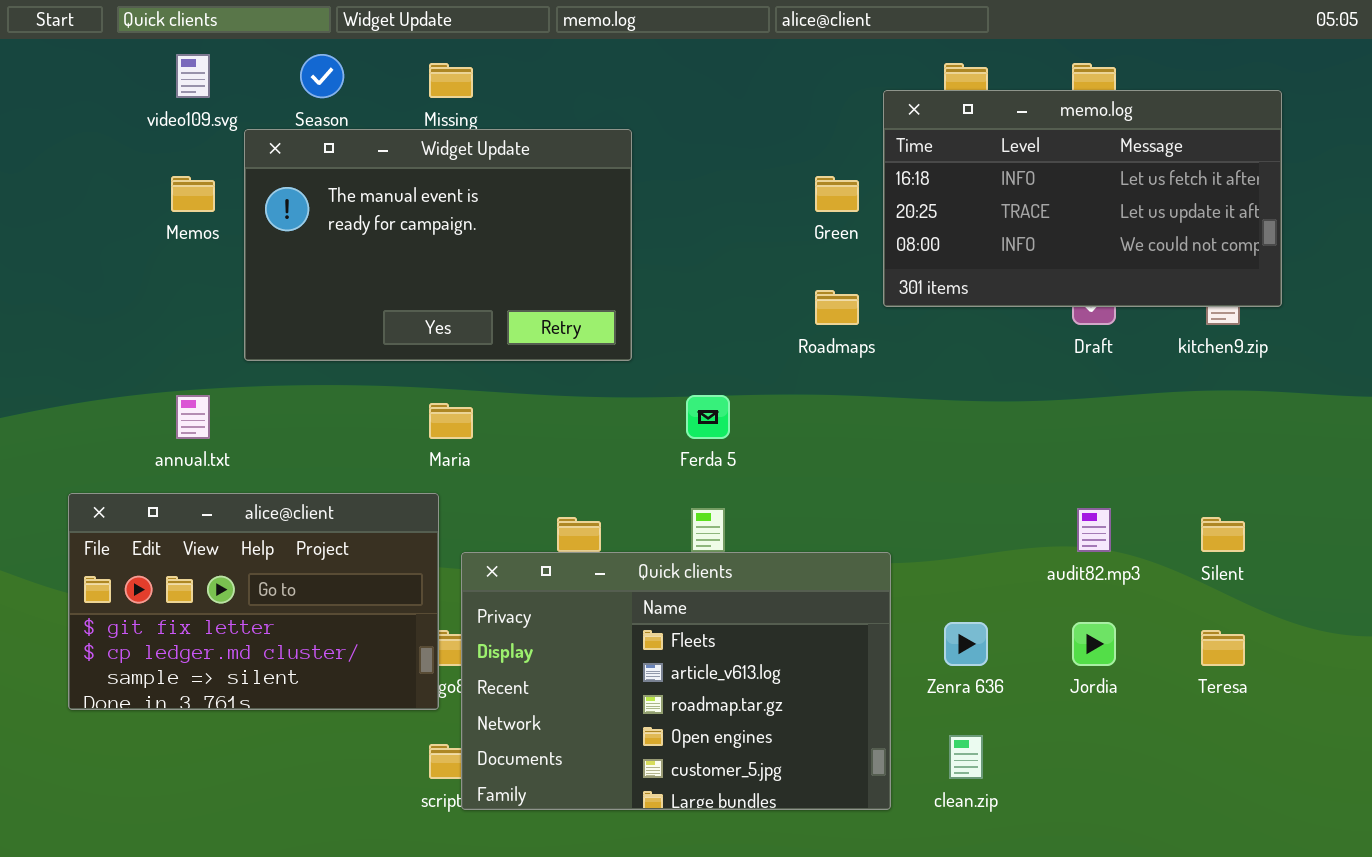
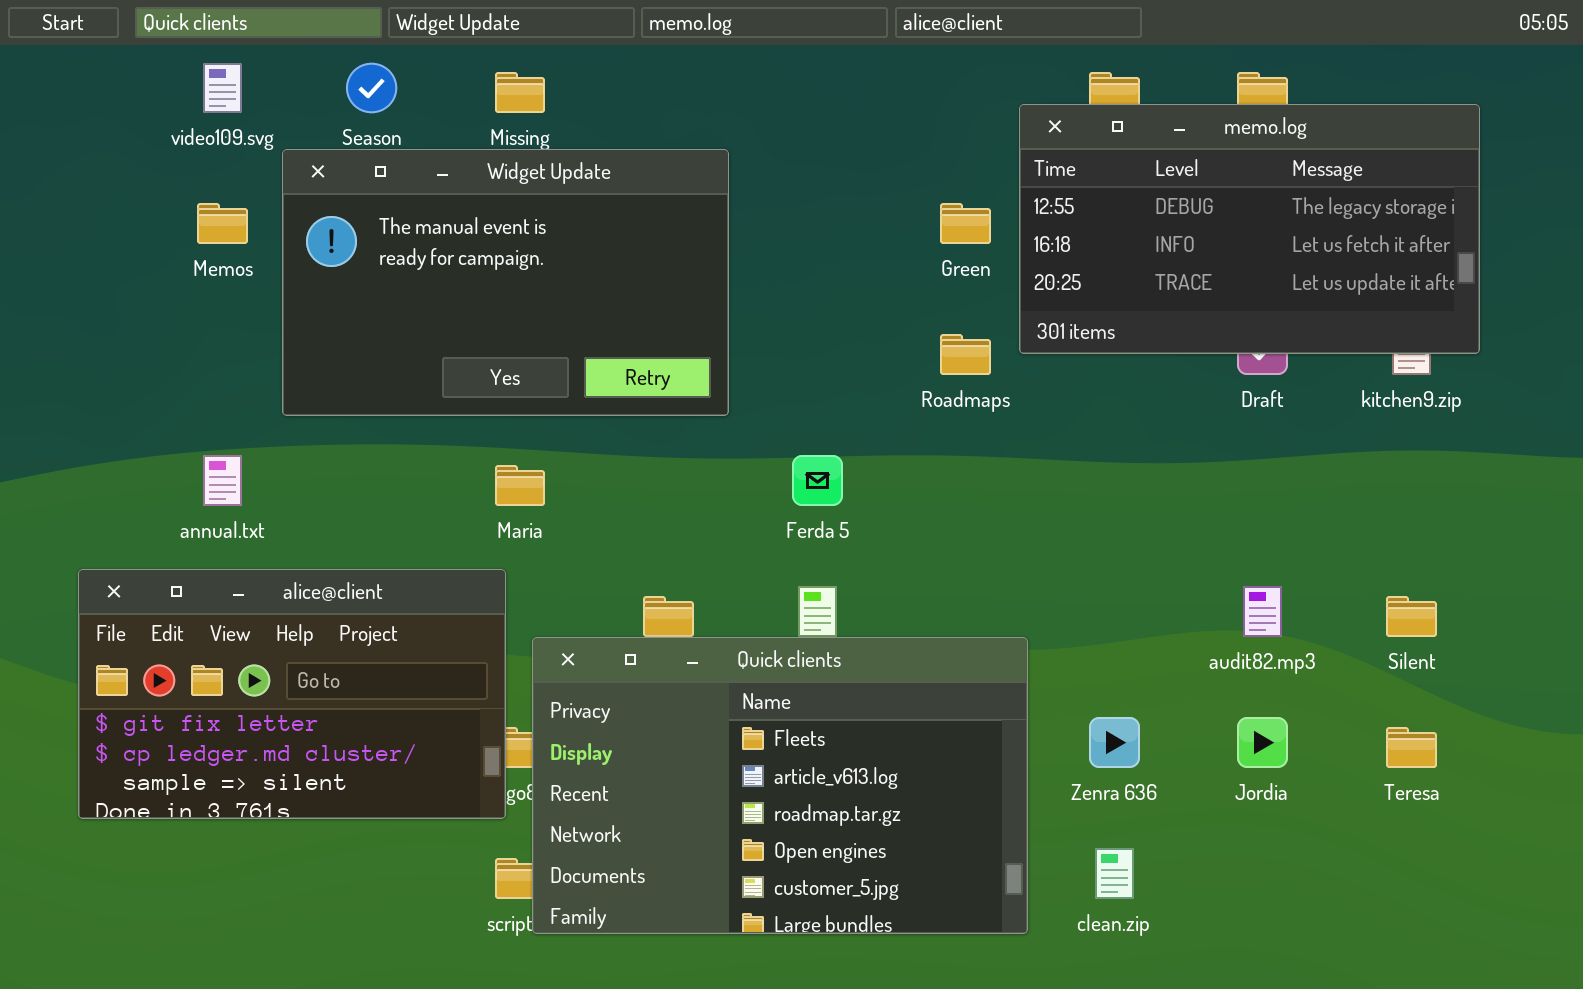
memo.log: [883,90,1282,307] -> [1019,104,1480,354], scrolled up 1 row

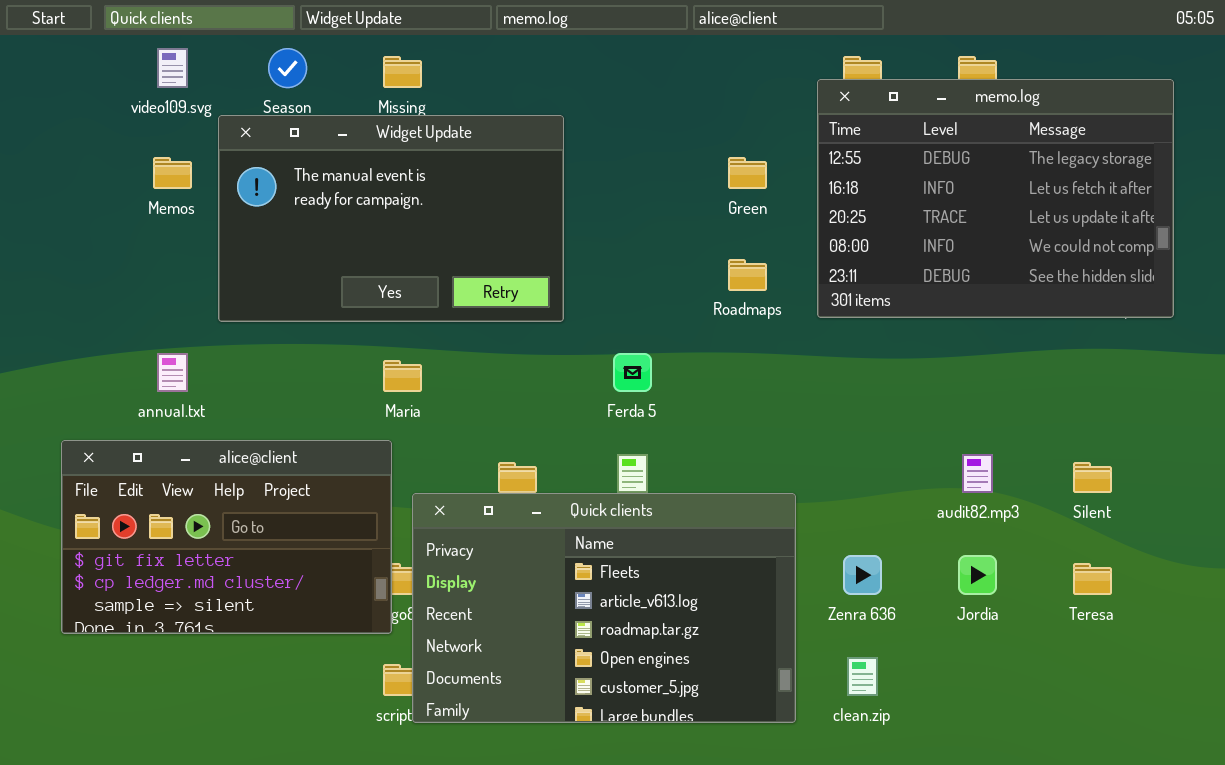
memo.log: [1019,104,1480,354] -> [817,79,1174,318], moved, resized

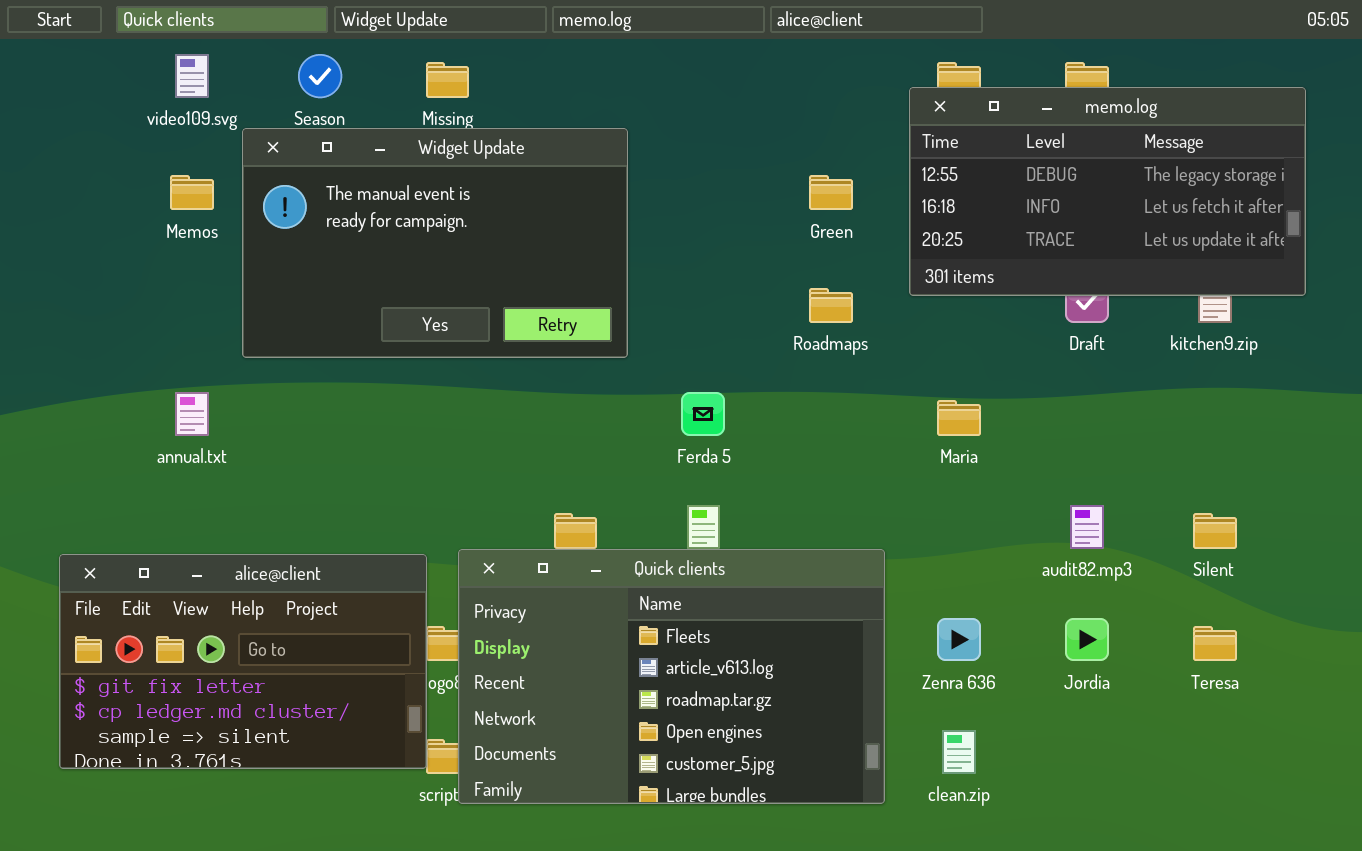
memo.log: [817,79,1174,318] -> [909,87,1306,296], resized
Maria: [383,360,422,392] -> [937,400,981,436], moved
alice@client: [61,440,392,634] -> [59,554,427,769], moved

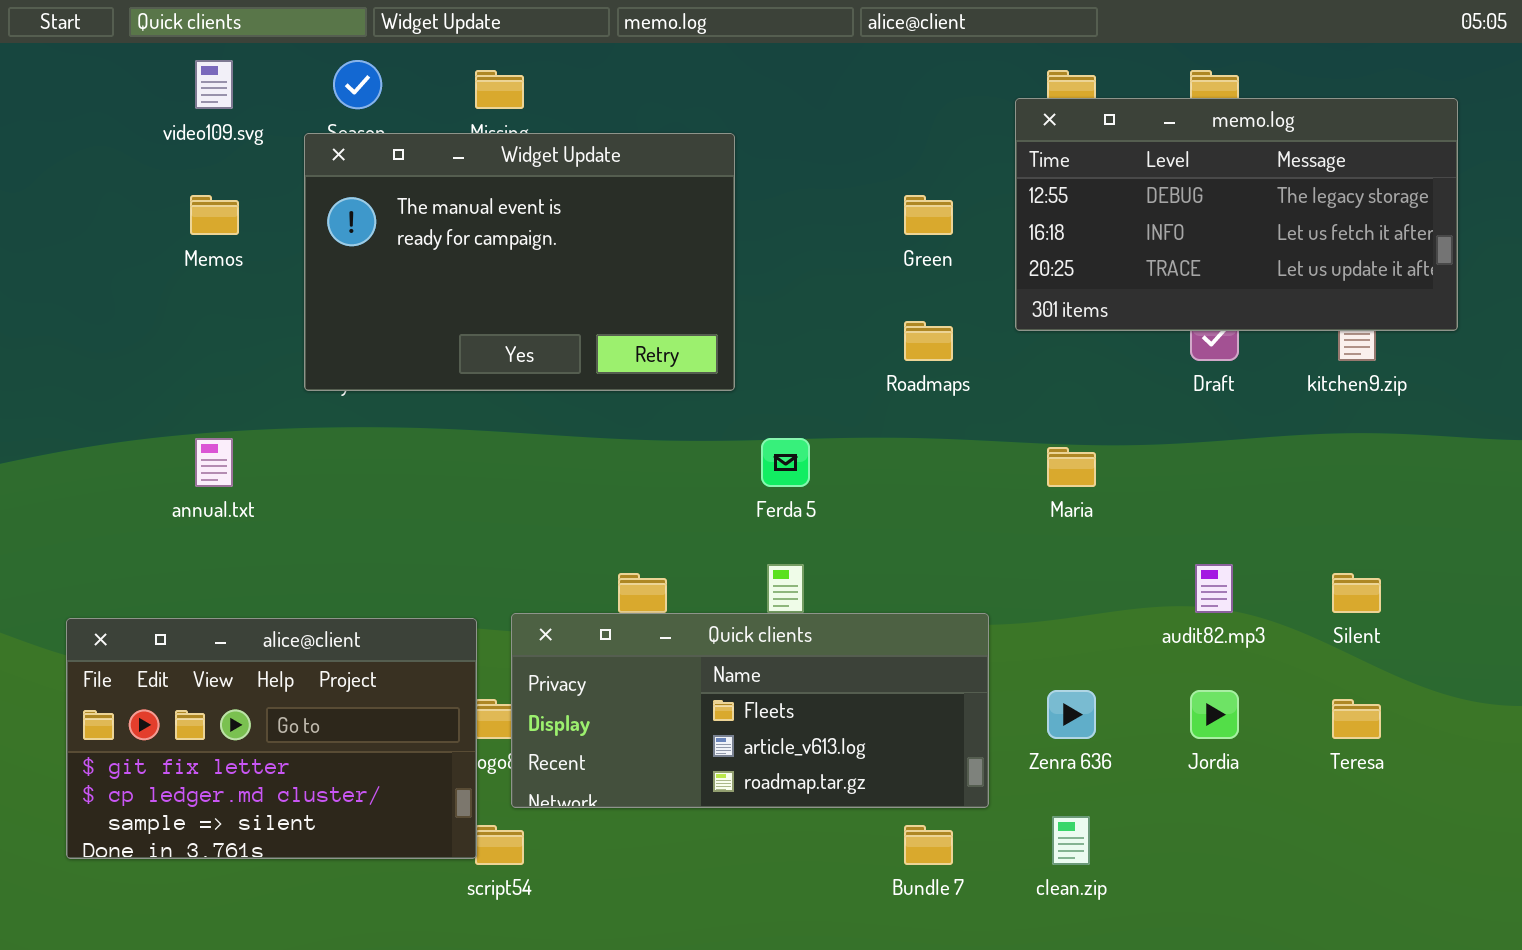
Widget Update: [242,128,628,358] -> [304,133,735,391], moved
Quick clients: [458,549,885,804] -> [511,613,989,808], resized

